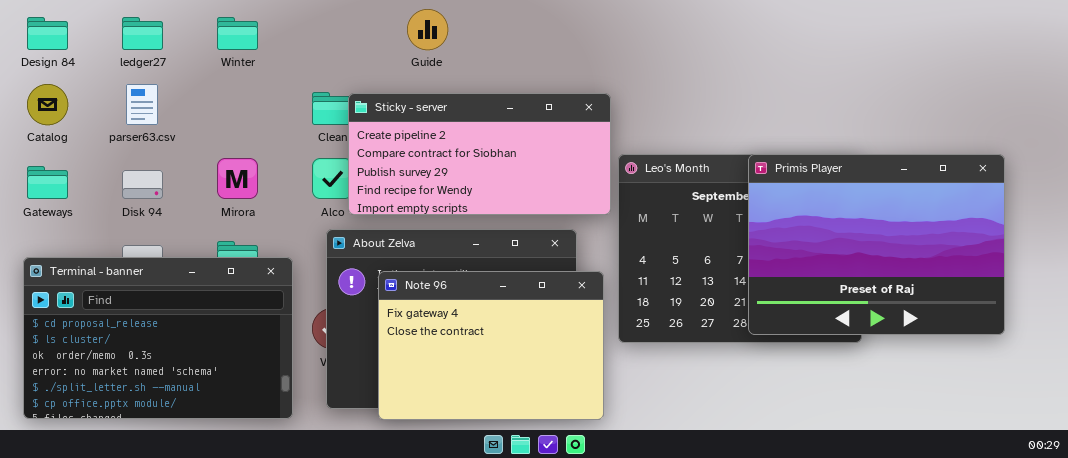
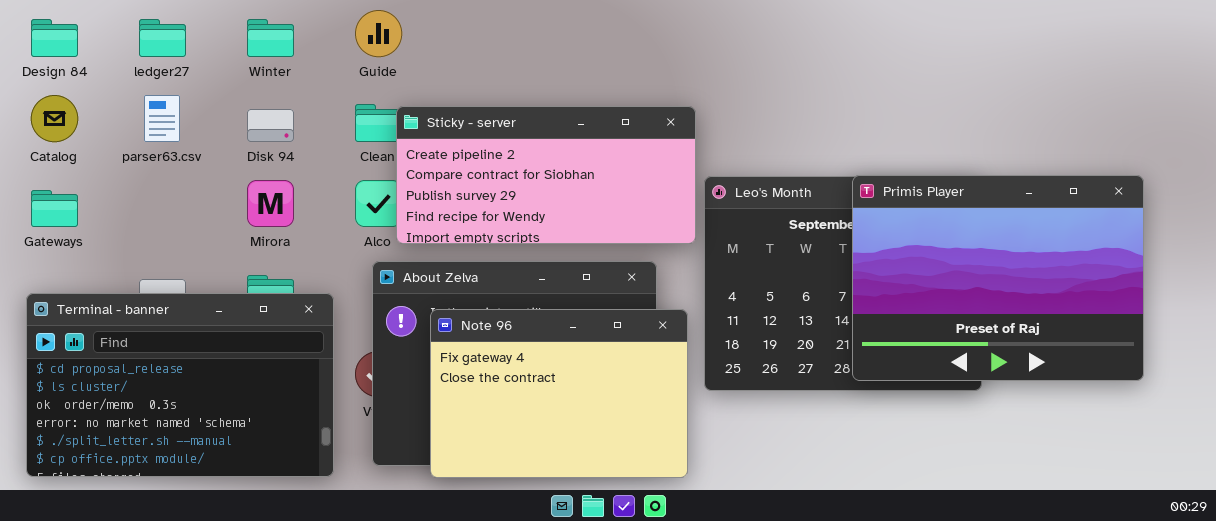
Guide: [407,9,448,50] -> [355,10,402,57], moved
Disk 94: [122,170,163,199] -> [247,109,294,142], moved

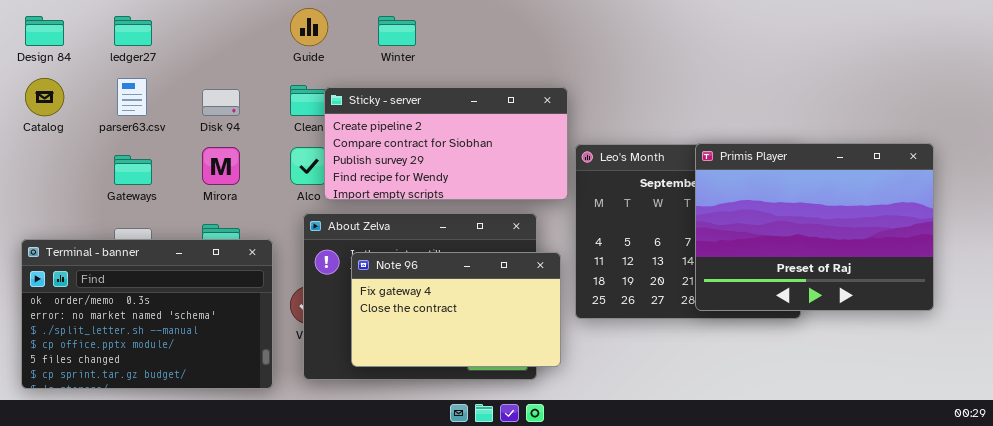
Winter: [247,19,294,57] -> [378,16,416,46], moved
Gateways: [31,190,78,227] -> [114,155,152,185], moved
Terminal - banner: [26,293,334,477] -> [21,239,273,389], scrolled down 2 rows
Note 96: [430,309,688,478] -> [351,252,561,367], resized

